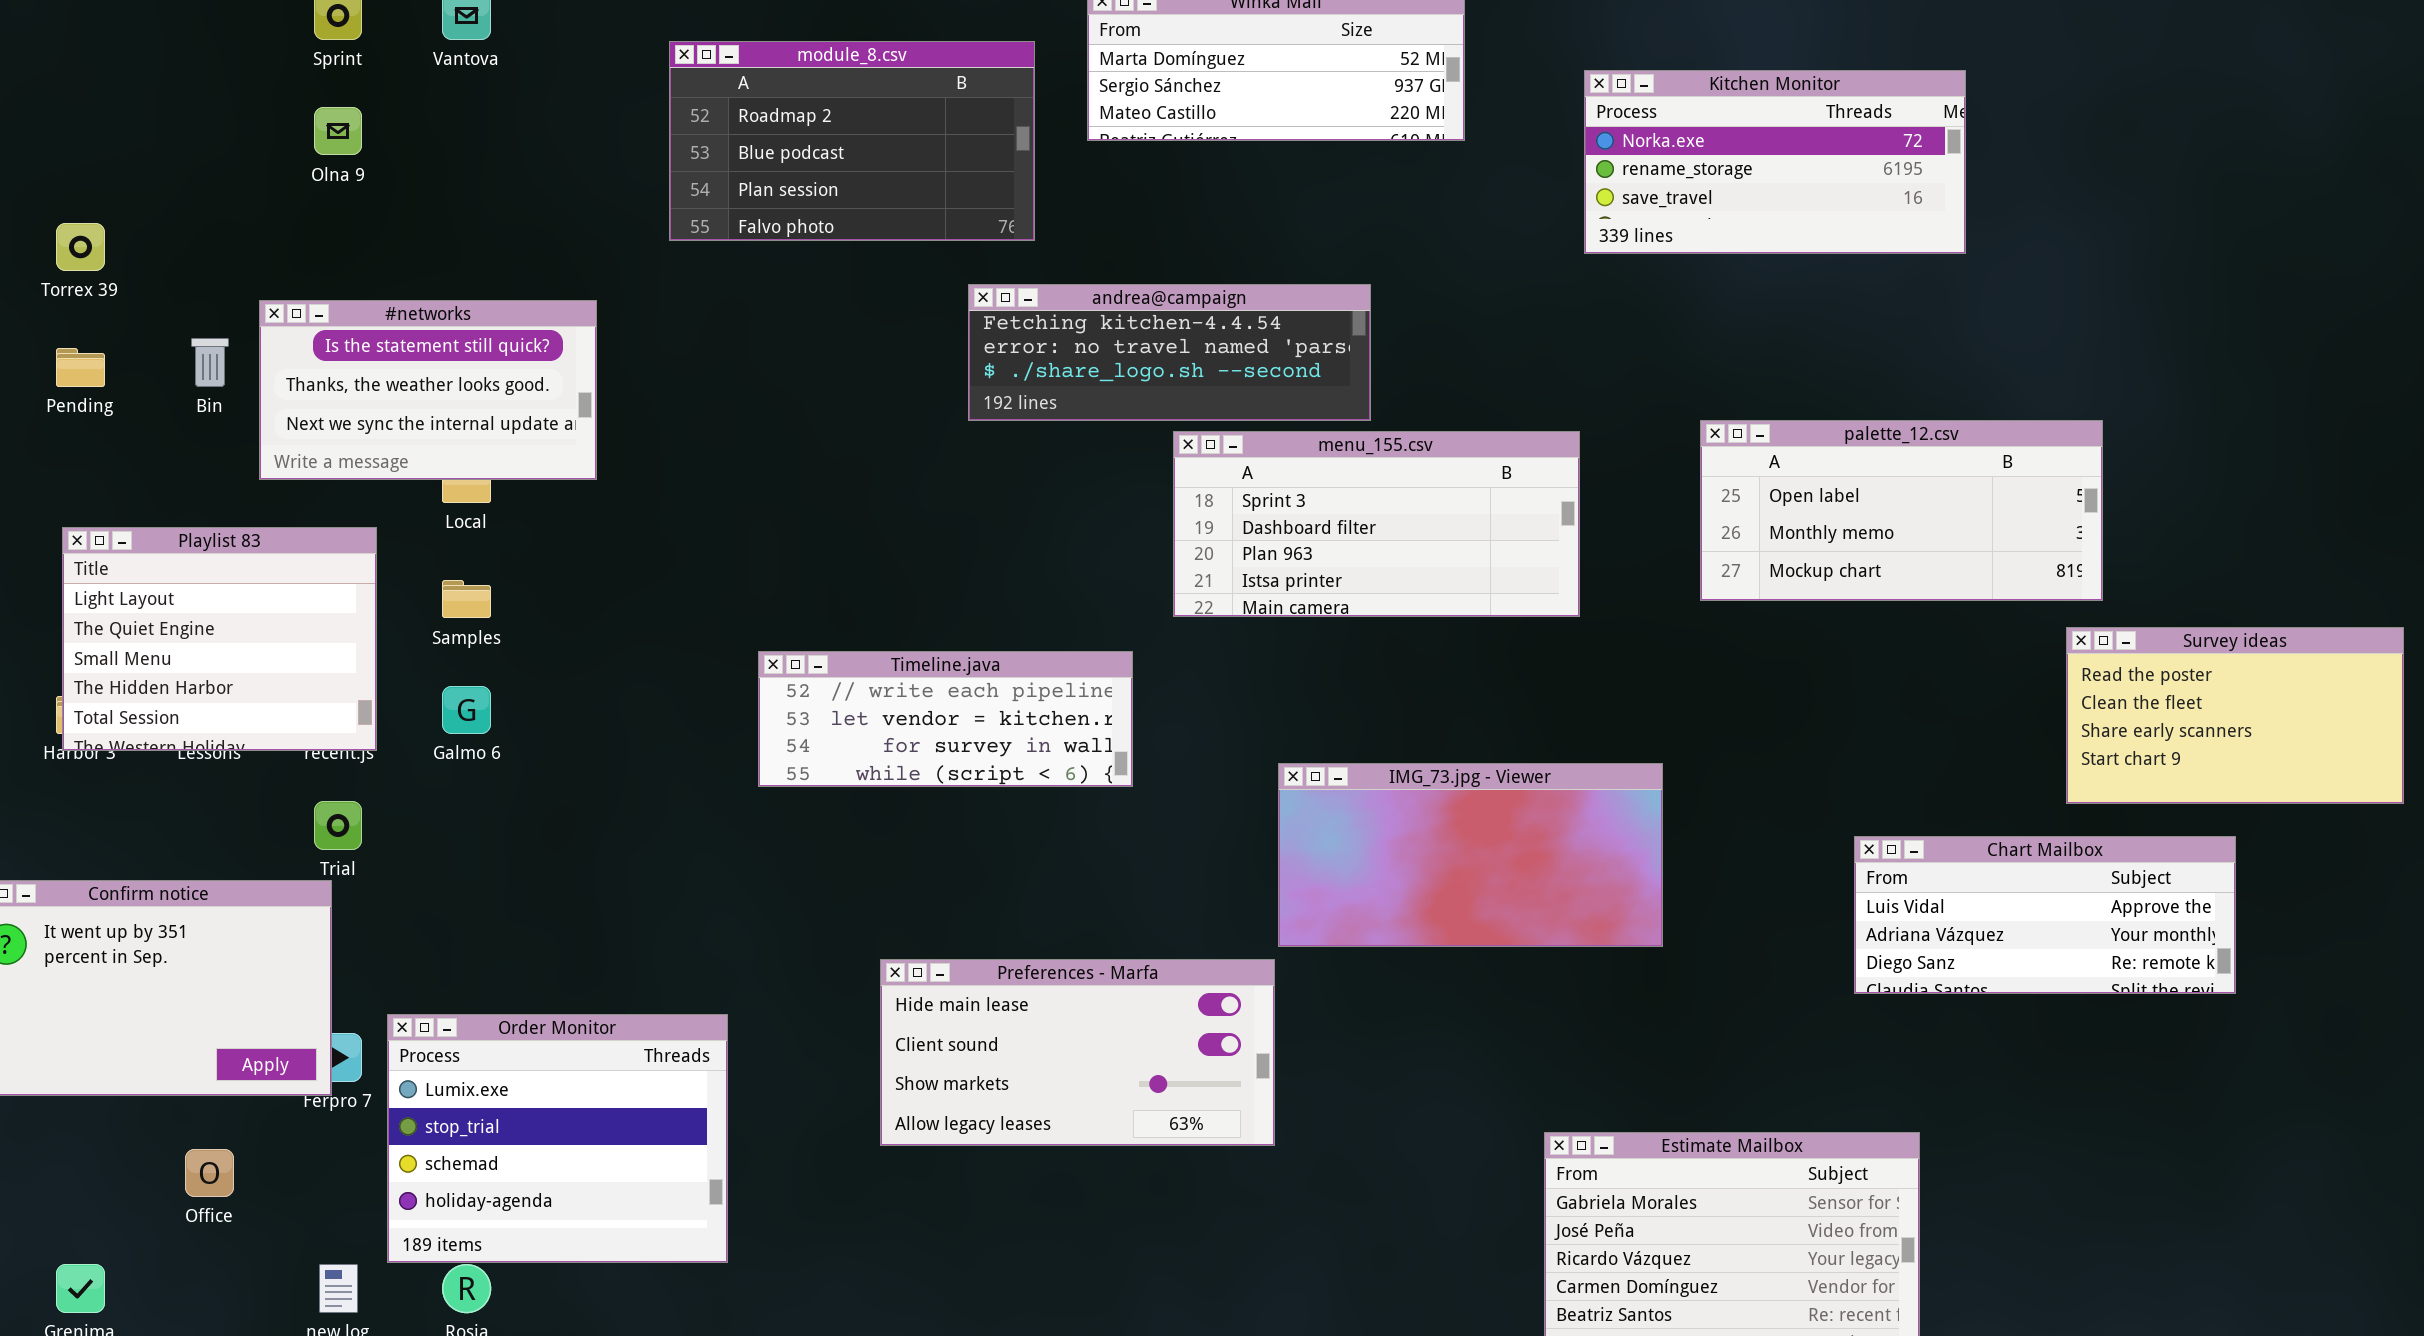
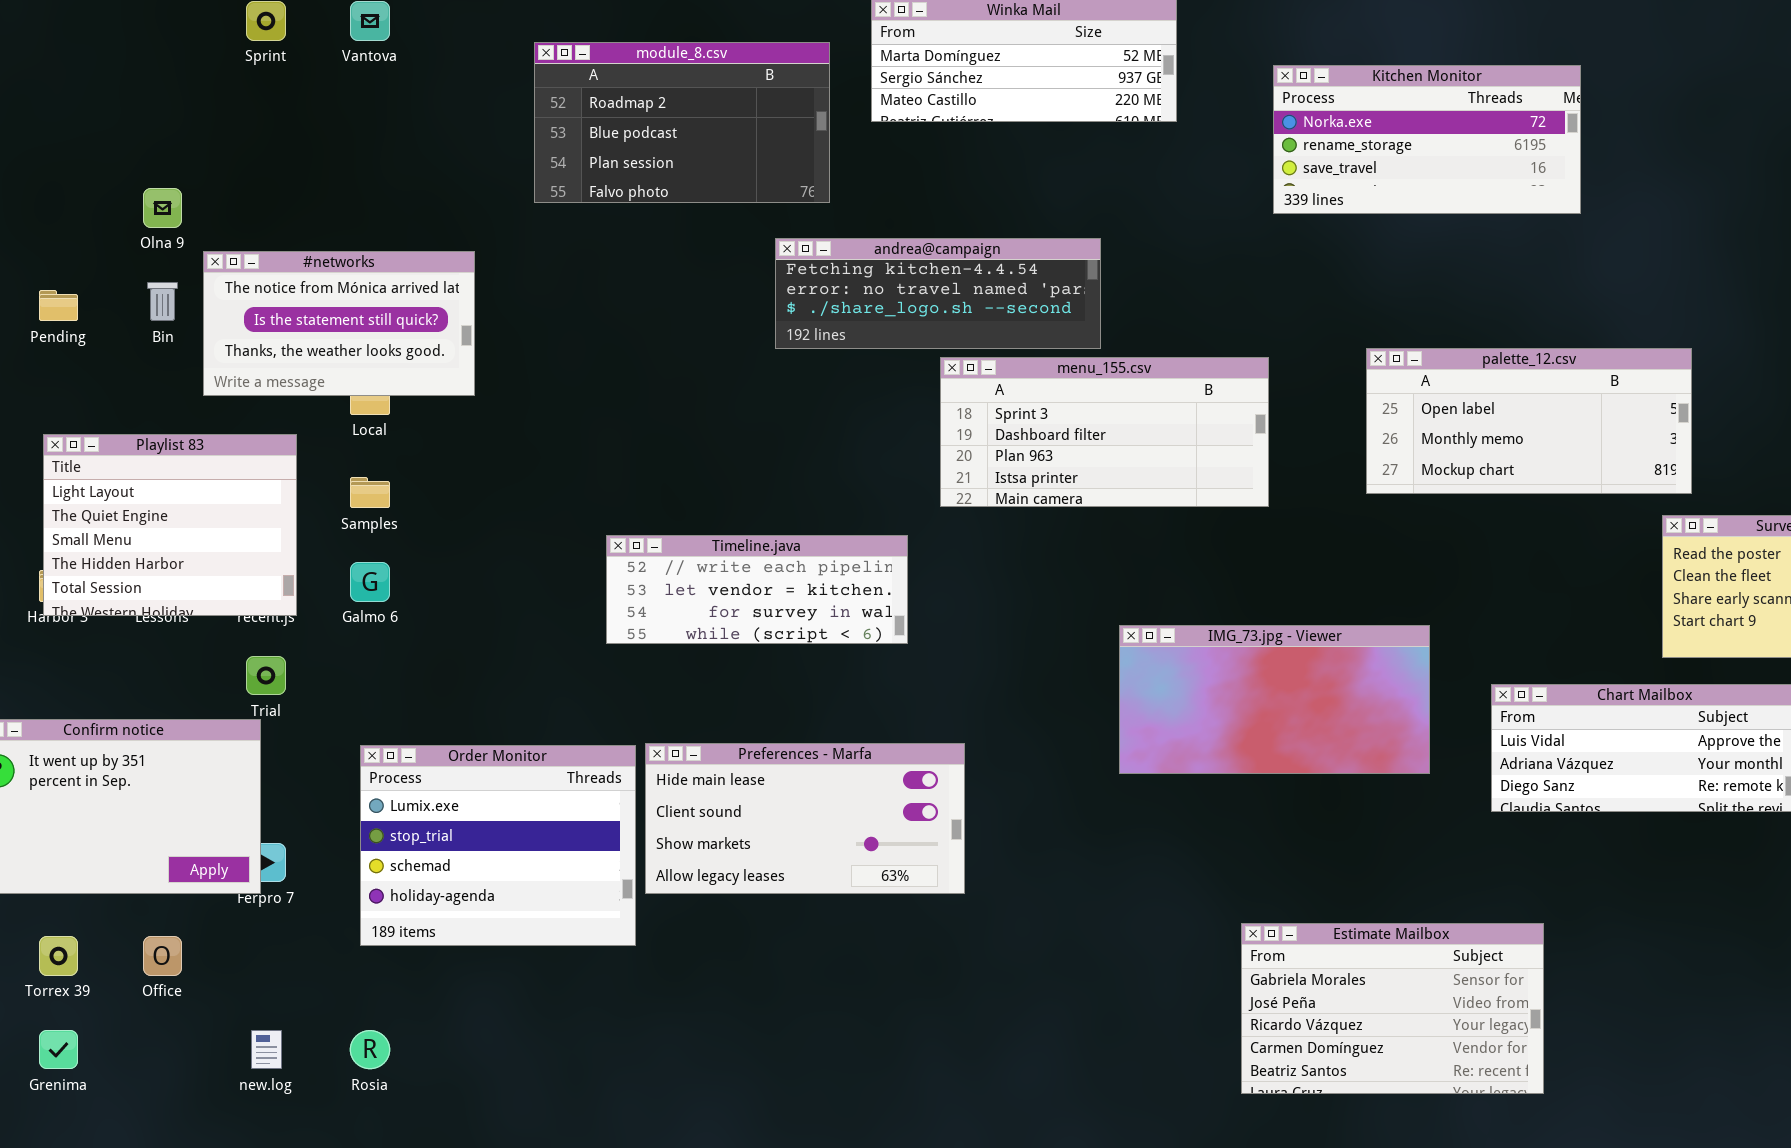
Olna 9: [314,107,362,155] -> [143,188,182,228], moved
Torrex 39: [56,223,105,271] -> [39,936,78,976], moved
#networks: [259,300,597,480] -> [203,251,475,396], scrolled up 1 row
IMG_73.jpg - Viewer: [1278,763,1663,947] -> [1119,625,1430,774], moved
Preferences - Marfa: [880,959,1275,1146] -> [645,743,965,894], moved
Order Monitor: [387,1014,728,1263] -> [360,745,636,946], moved

